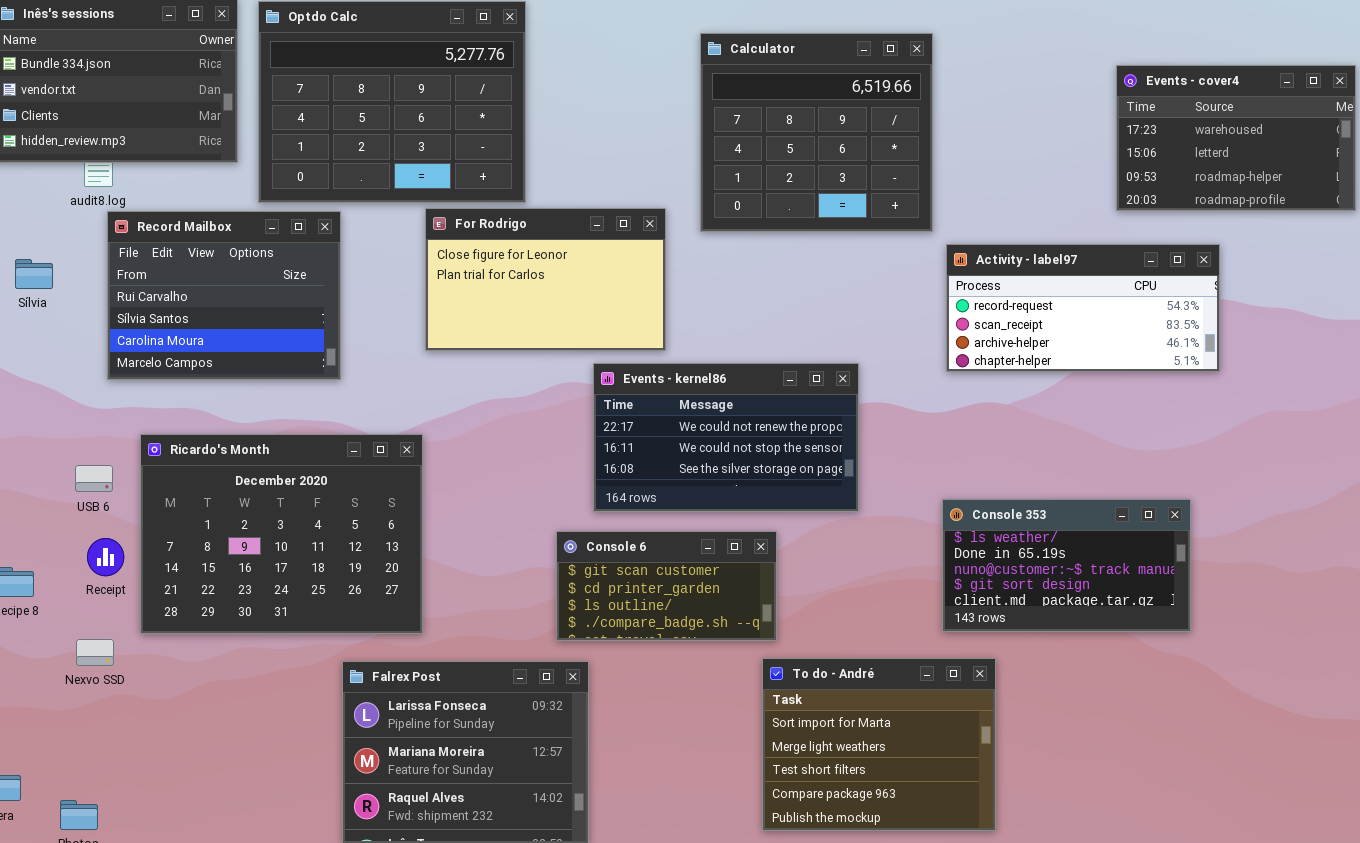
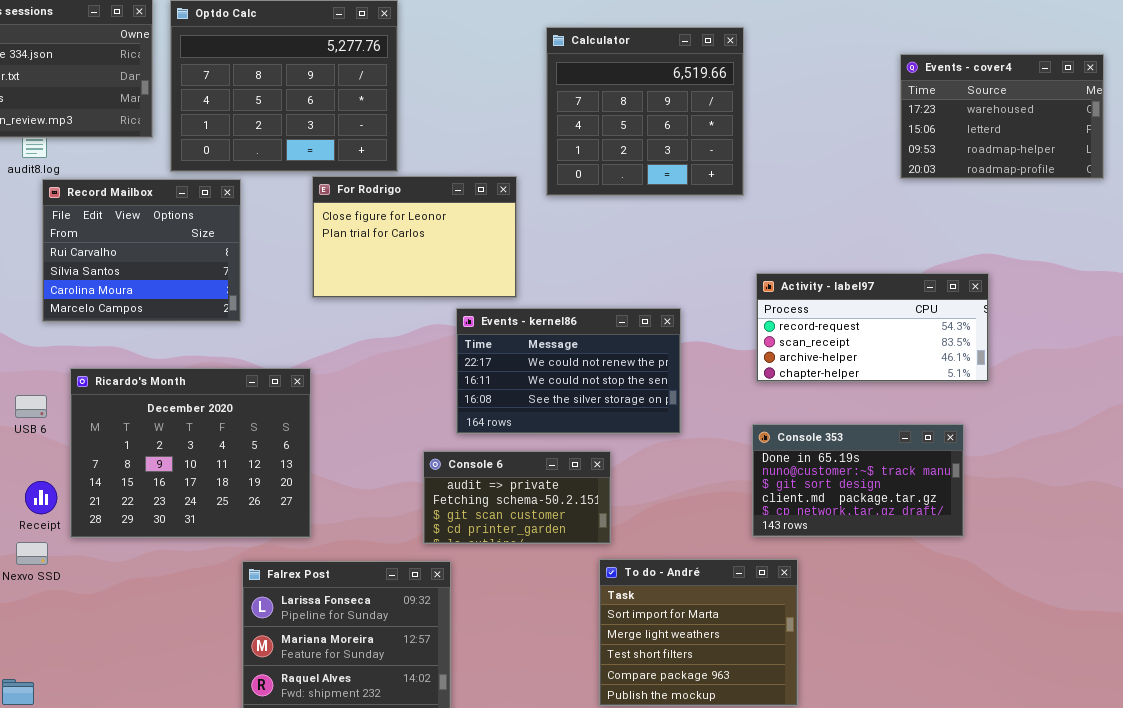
Activity - label97: [946,244,1220,372] -> [756,273,989,382], moved
Console 353: [942,499,1191,632] -> [752,424,964,537], scrolled down 1 row
Console 6: [556,531,777,641] -> [423,451,611,544], scrolled up 2 rows
Receipt: [87,538,124,576] -> [25,481,57,514], moved

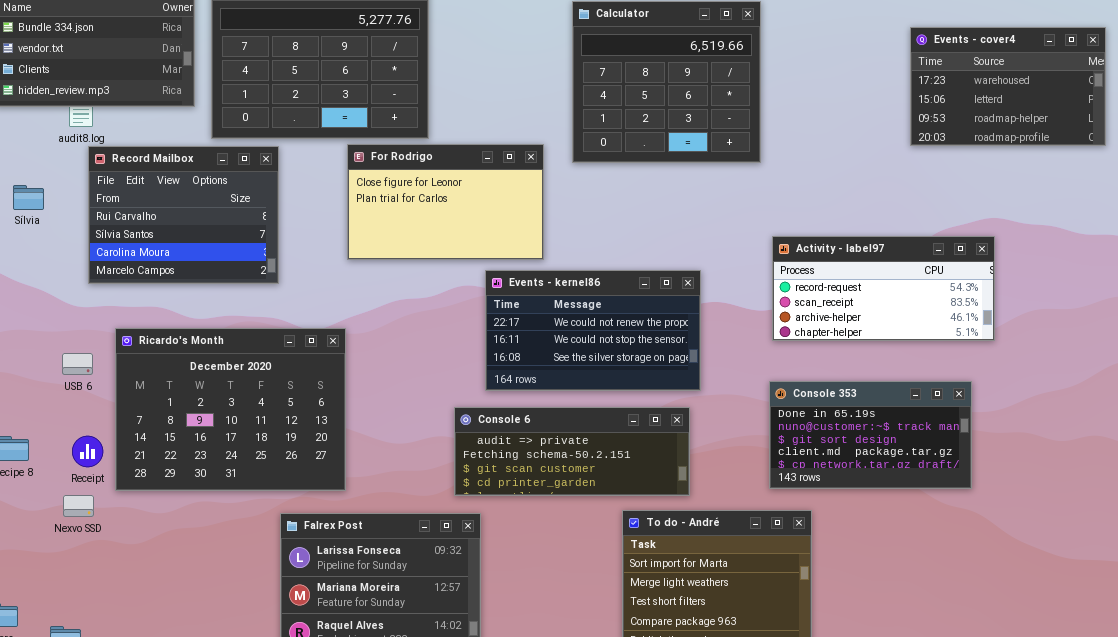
Console 6: [423,451,611,544] -> [454,407,690,496], resized

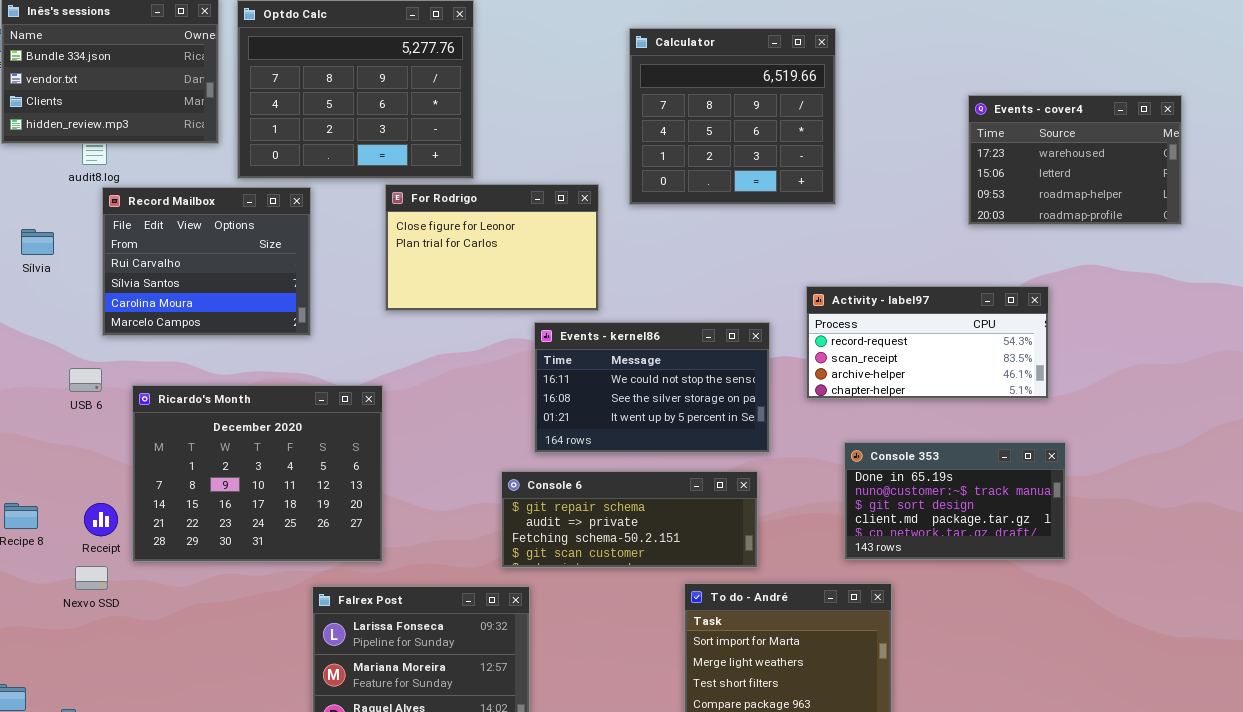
Events - cover4: [910,27,1106,146] -> [968,95,1182,225], moved
Activity - label97: [772,236,995,341] -> [806,286,1049,399], moved
Events - kernel86: [485,270,701,391] -> [534,322,770,453], scrolled down 1 row
USB 6: [62,353,93,375] -> [69,368,102,392], moved
Console 6: [454,407,690,496] -> [501,471,758,568], scrolled up 1 row

